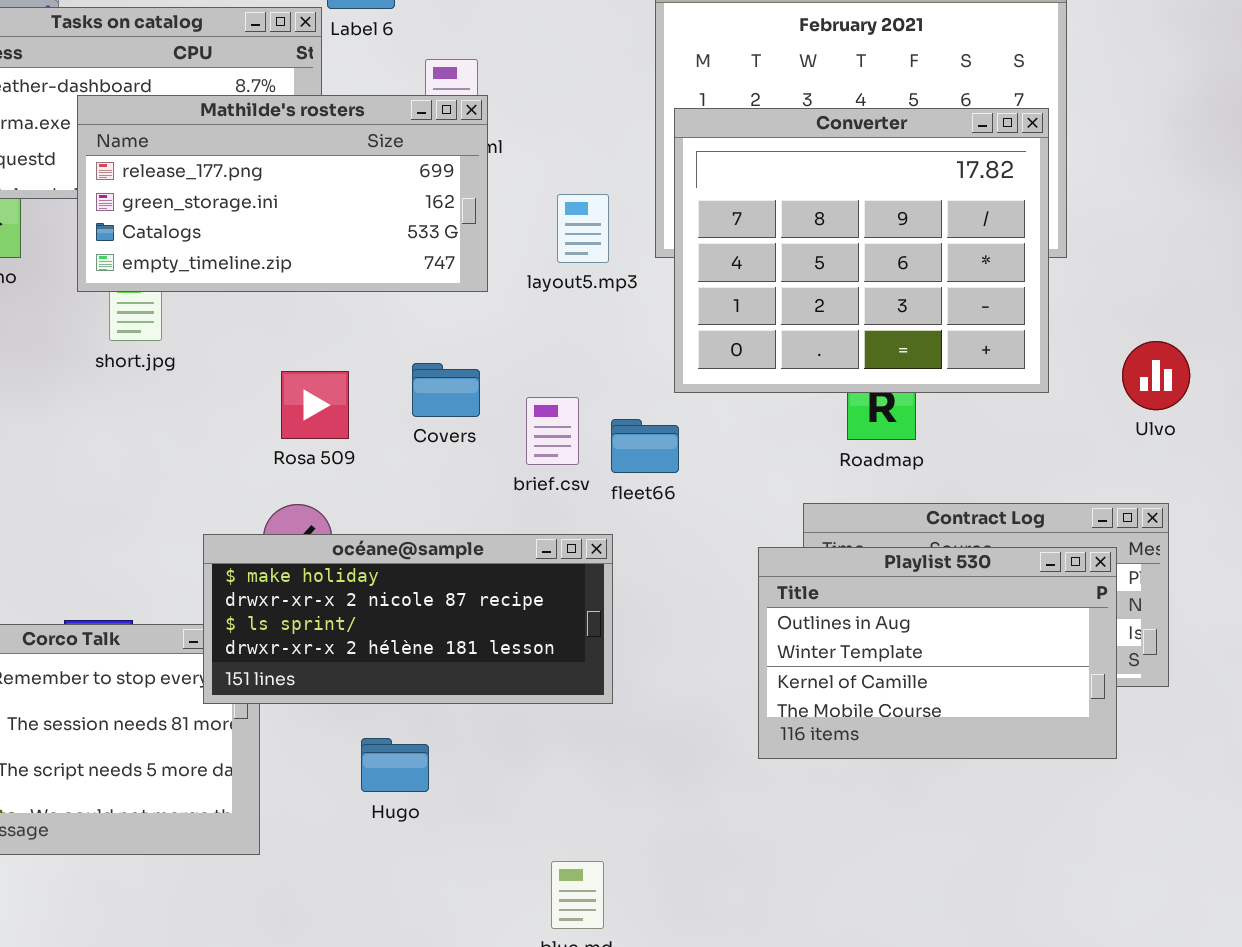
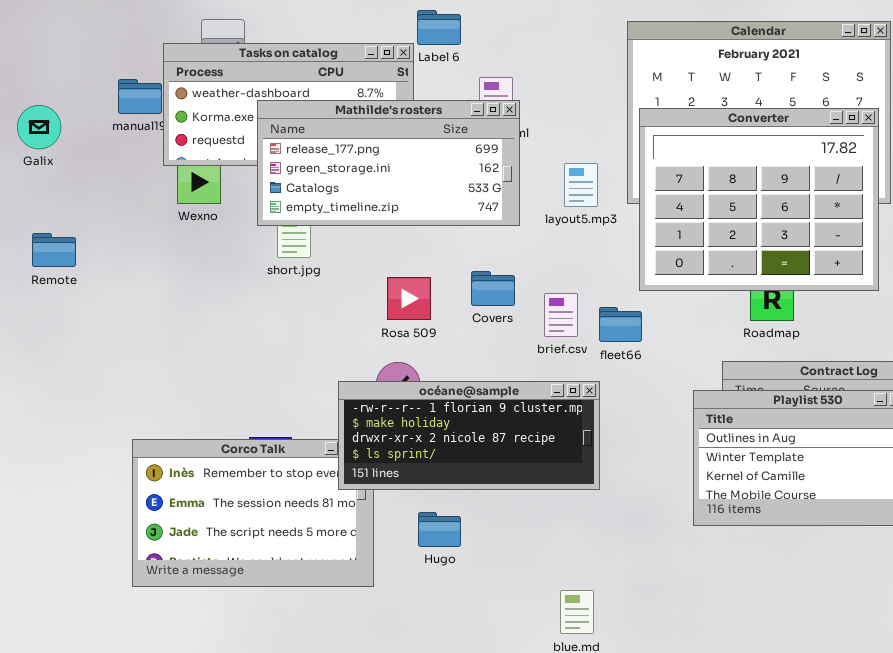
océane@sample: [203,534,613,704] -> [338,381,600,490], scrolled up 1 row
Hugo: [361,738,429,792] -> [418,512,461,547], moved

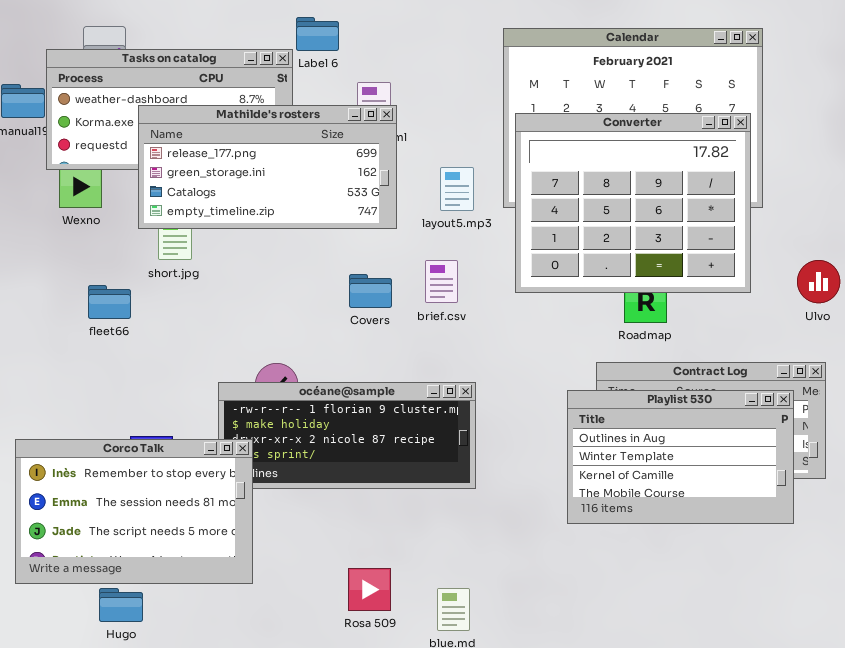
Rosa 509: [387,277,431,320] -> [348,568,391,611], moved
brief.csv: [544,293,578,337] -> [425,260,458,303], moved
fleet66: [599,307,642,342] -> [88,285,131,319], moved
Corco Talk: [132,439,374,587] -> [15,439,253,584], raised
Hugo: [418,512,461,547] -> [99,588,143,622], moved

